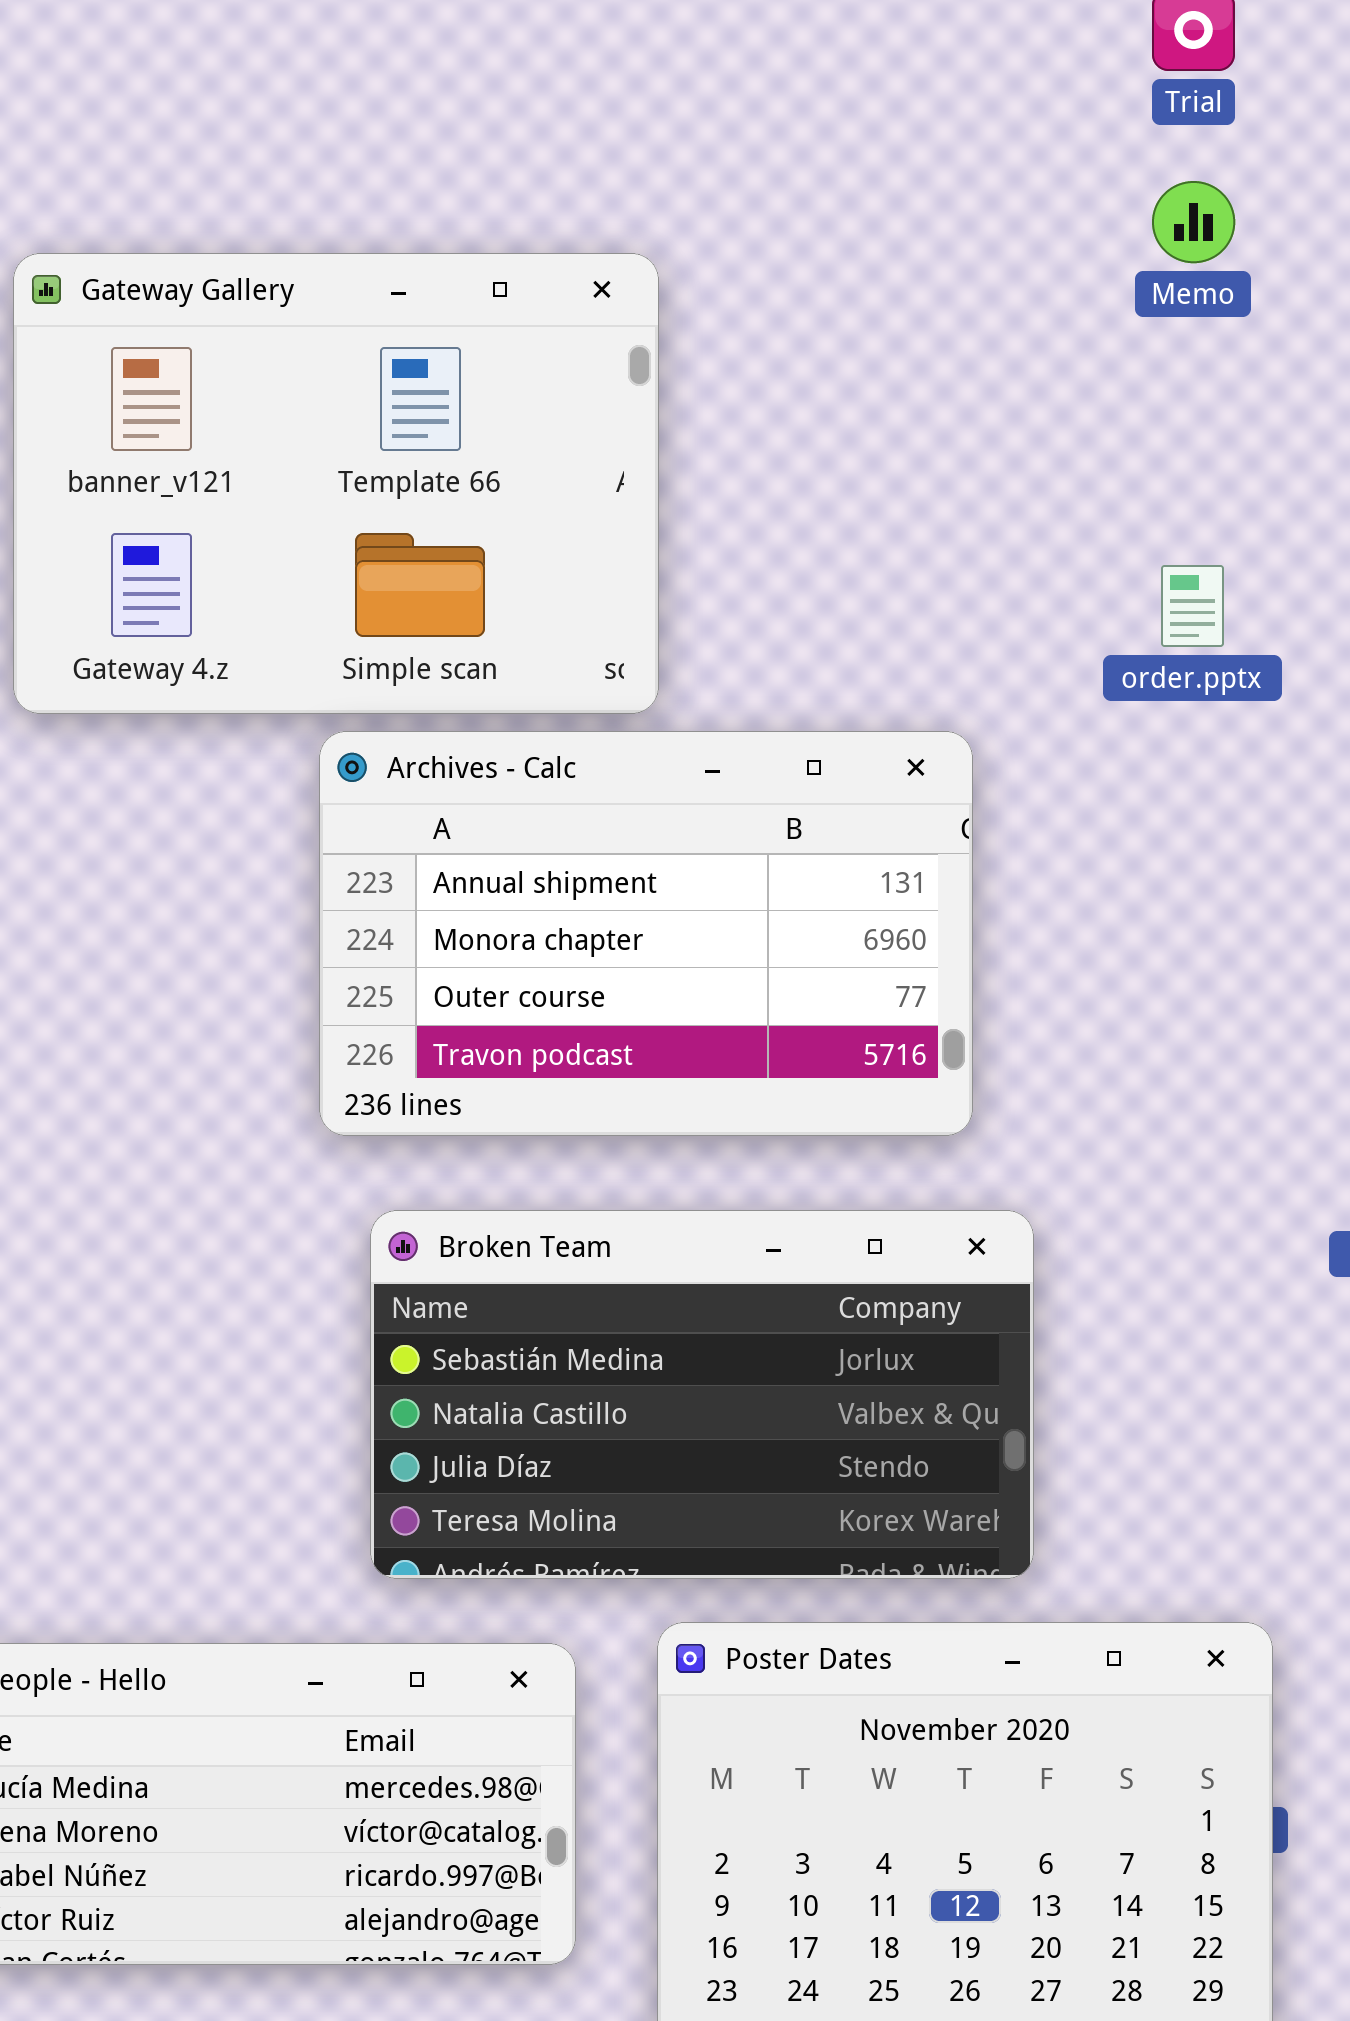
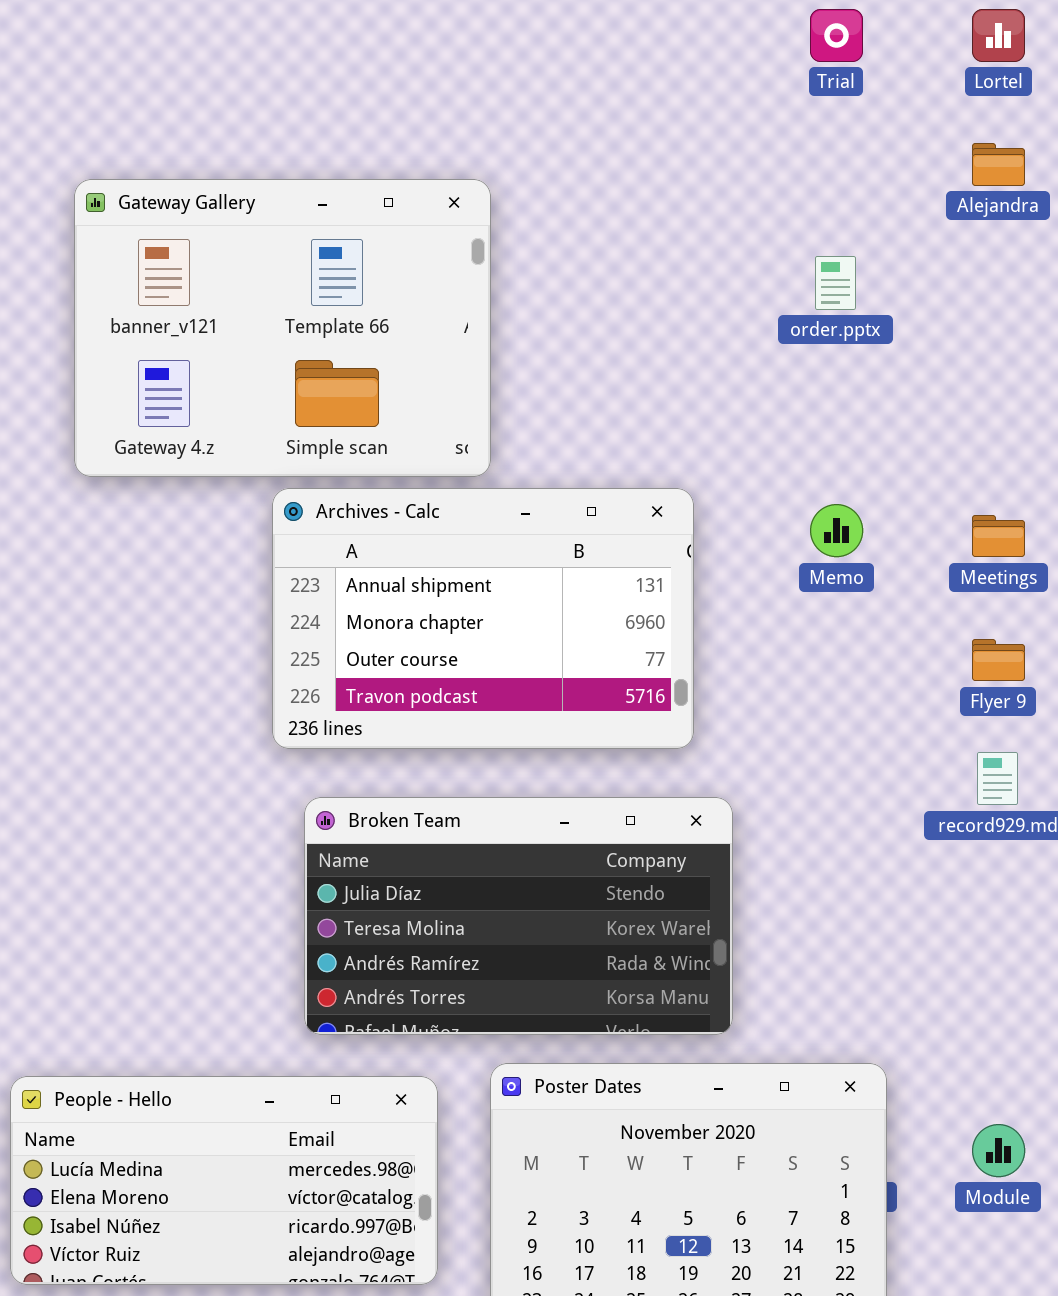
Memo: [1152,181,1235,263] -> [810,504,863,557], moved
order.pptx: [1161,565,1224,647] -> [815,256,856,310], moved
Broken Team: [370,1210,1034,1579] -> [304,797,733,1035], scrolled down 2 rows

